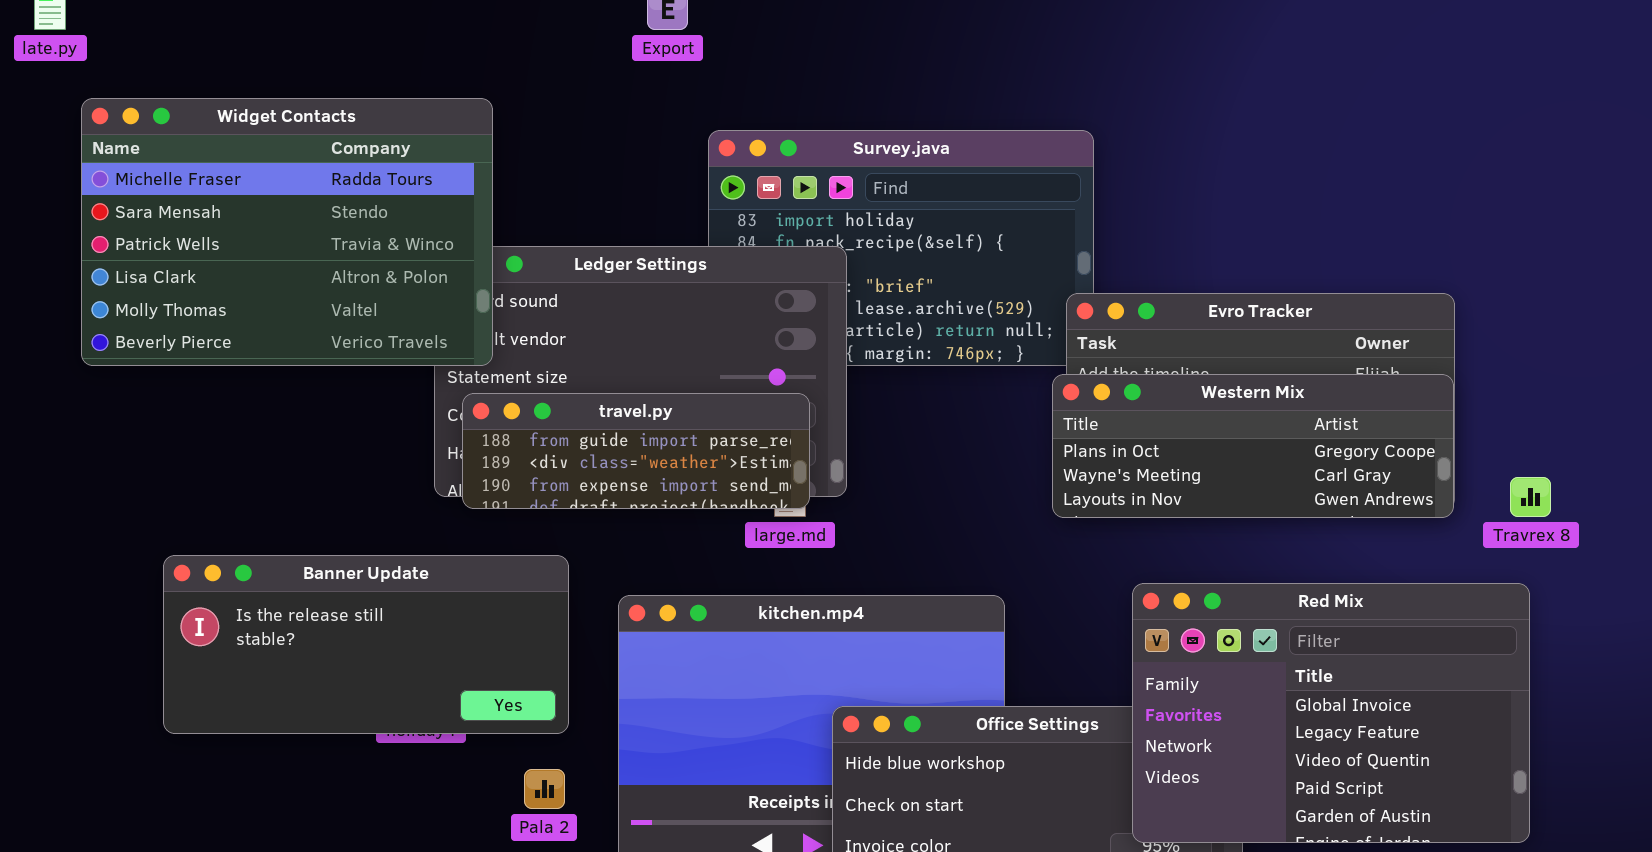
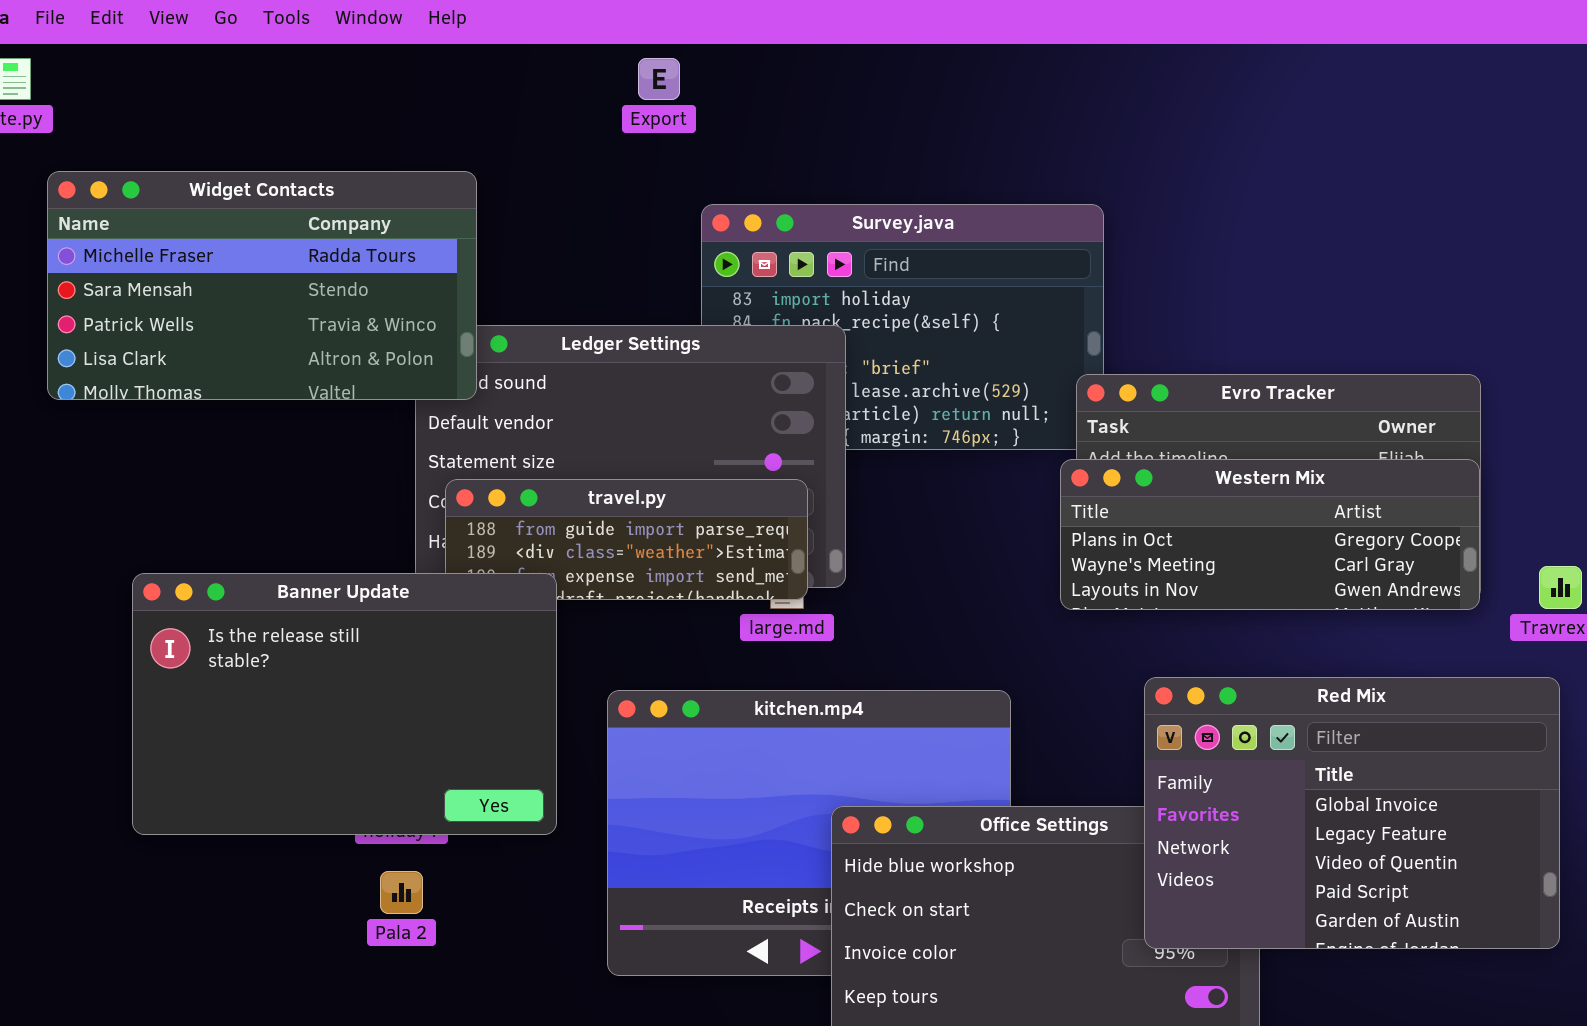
Widget Contacts: [81,98,493,366] -> [47,171,477,400], resized
Banner Update: [163,555,569,734] -> [132,573,557,835], resized
Pala 2: [524,769,565,809] -> [380,871,423,914], moved

